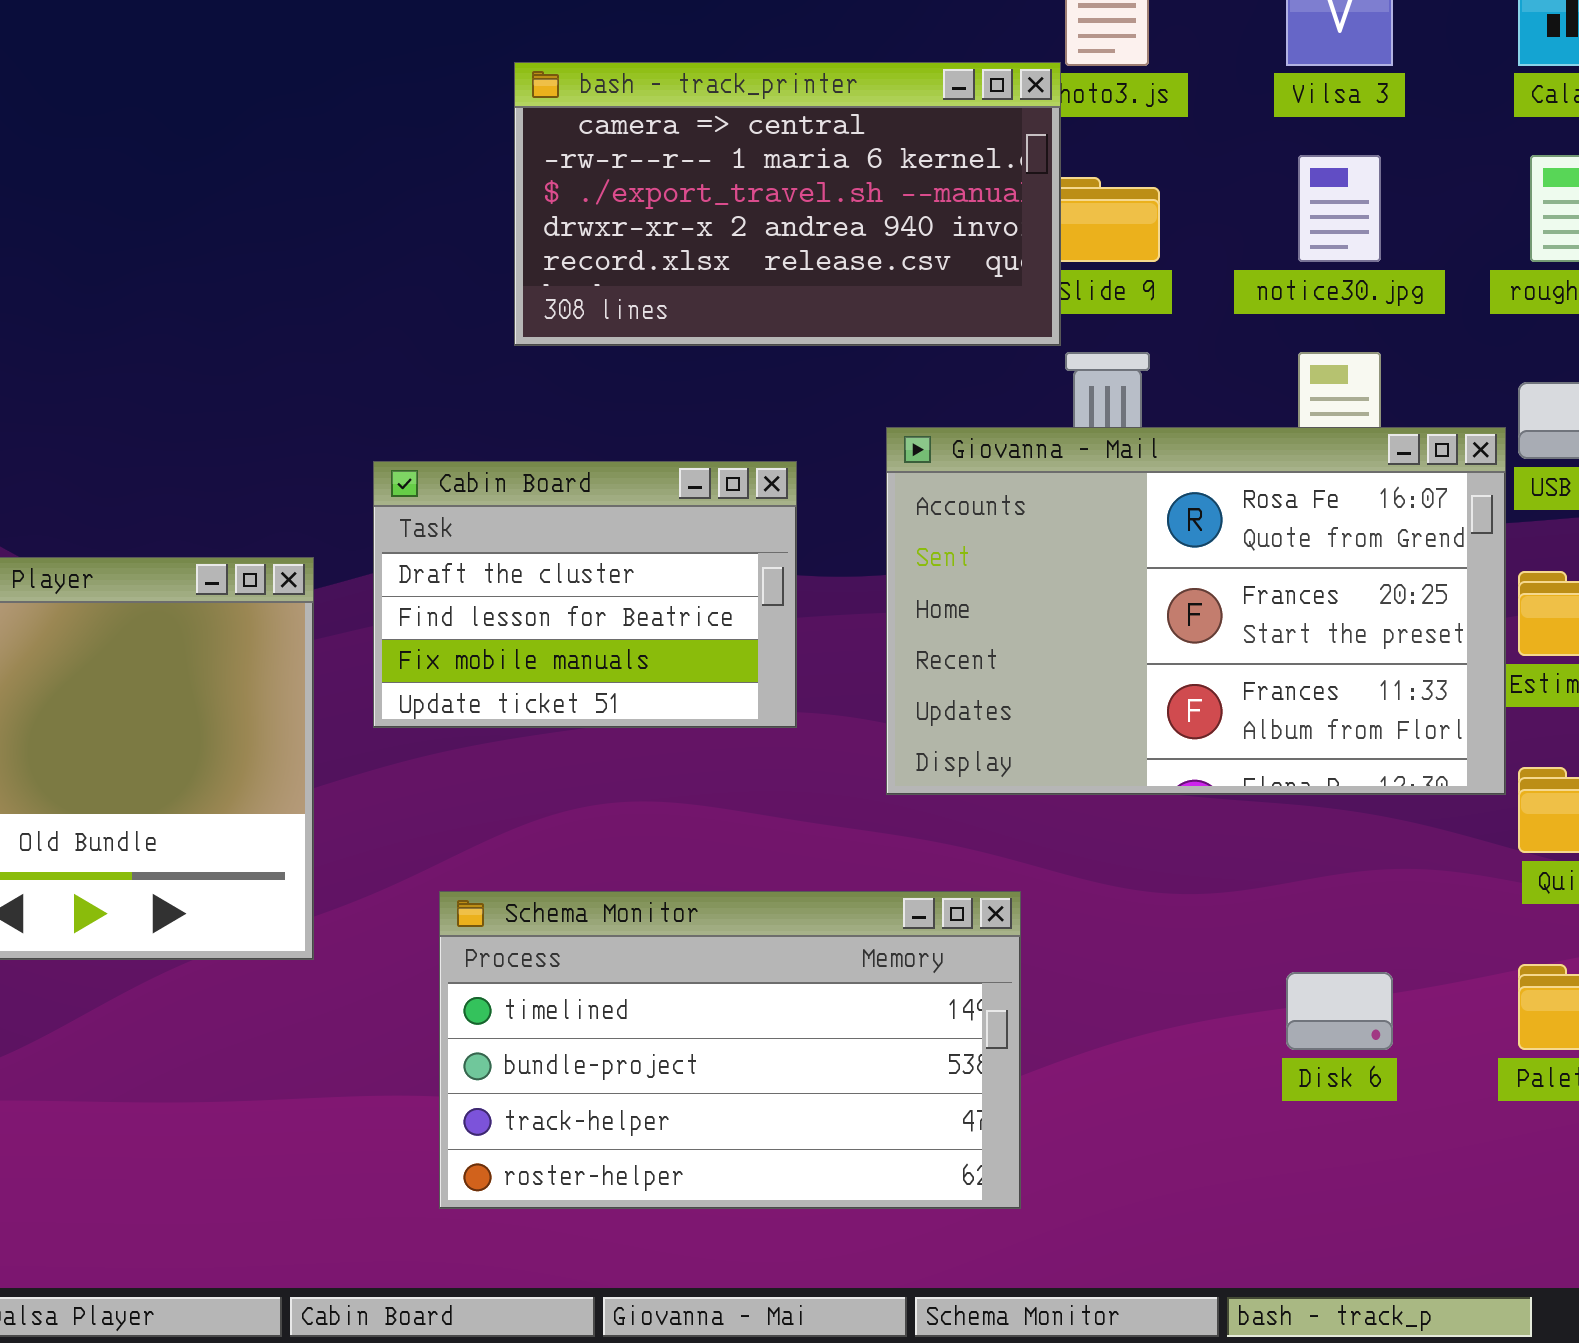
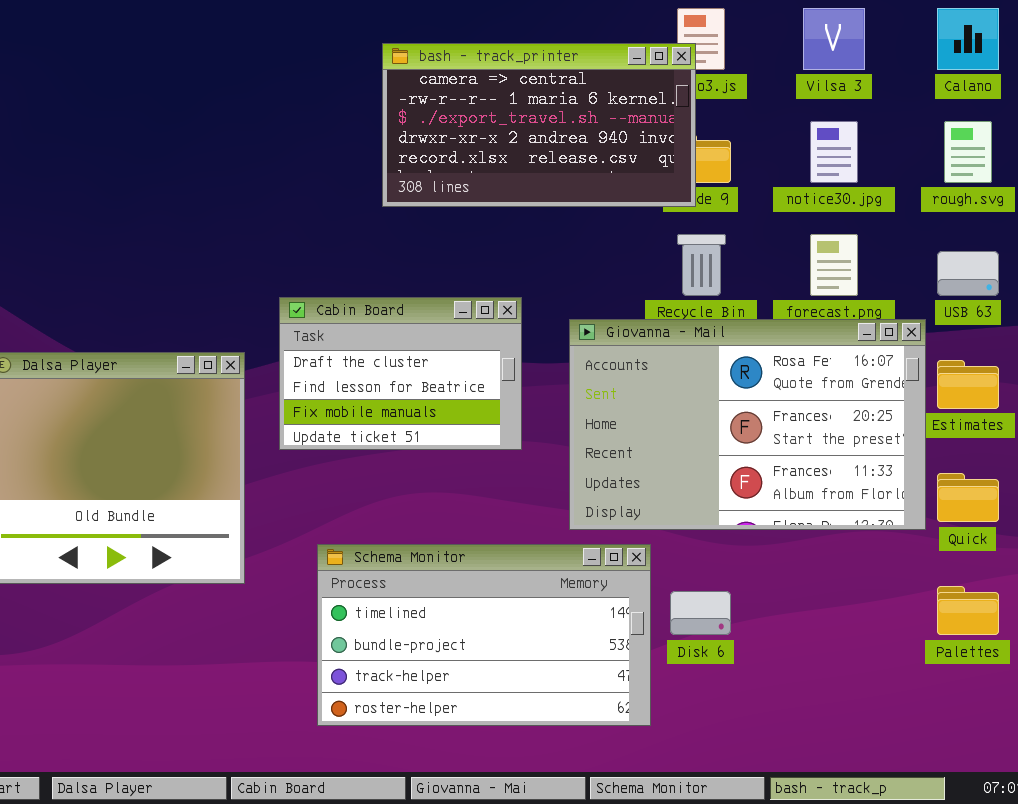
bash - track_printer: [514,62,1061,346] -> [382,43,696,207], moved
Giovanna - Mail: [886,427,1506,795] -> [569,319,926,530], moved
Disk 6: [1286,972,1393,1050] -> [670,591,731,635], moved

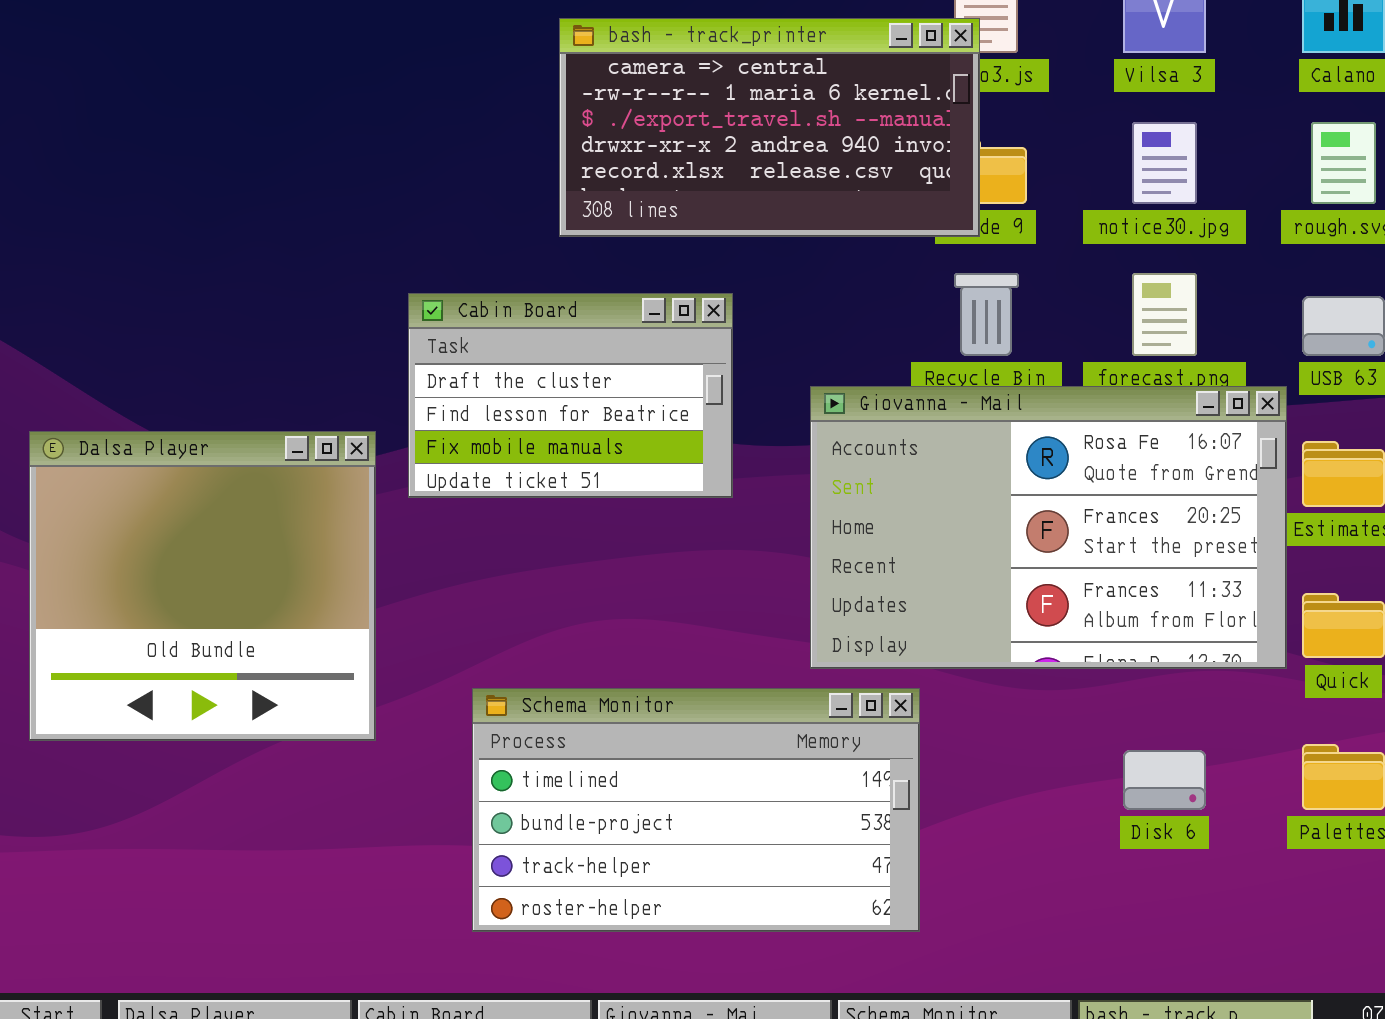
Cabin Board: [279,297,522,450] -> [408,293,733,498], moved
Disk 6: [670,591,731,635] -> [1123,750,1206,810], moved

